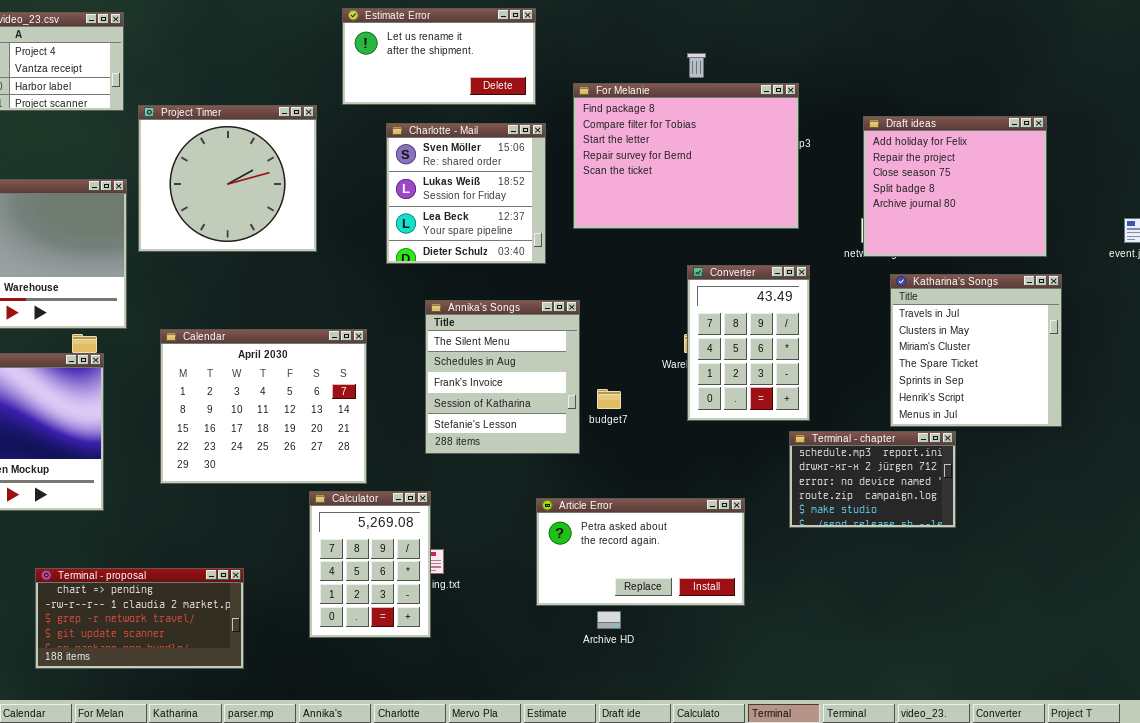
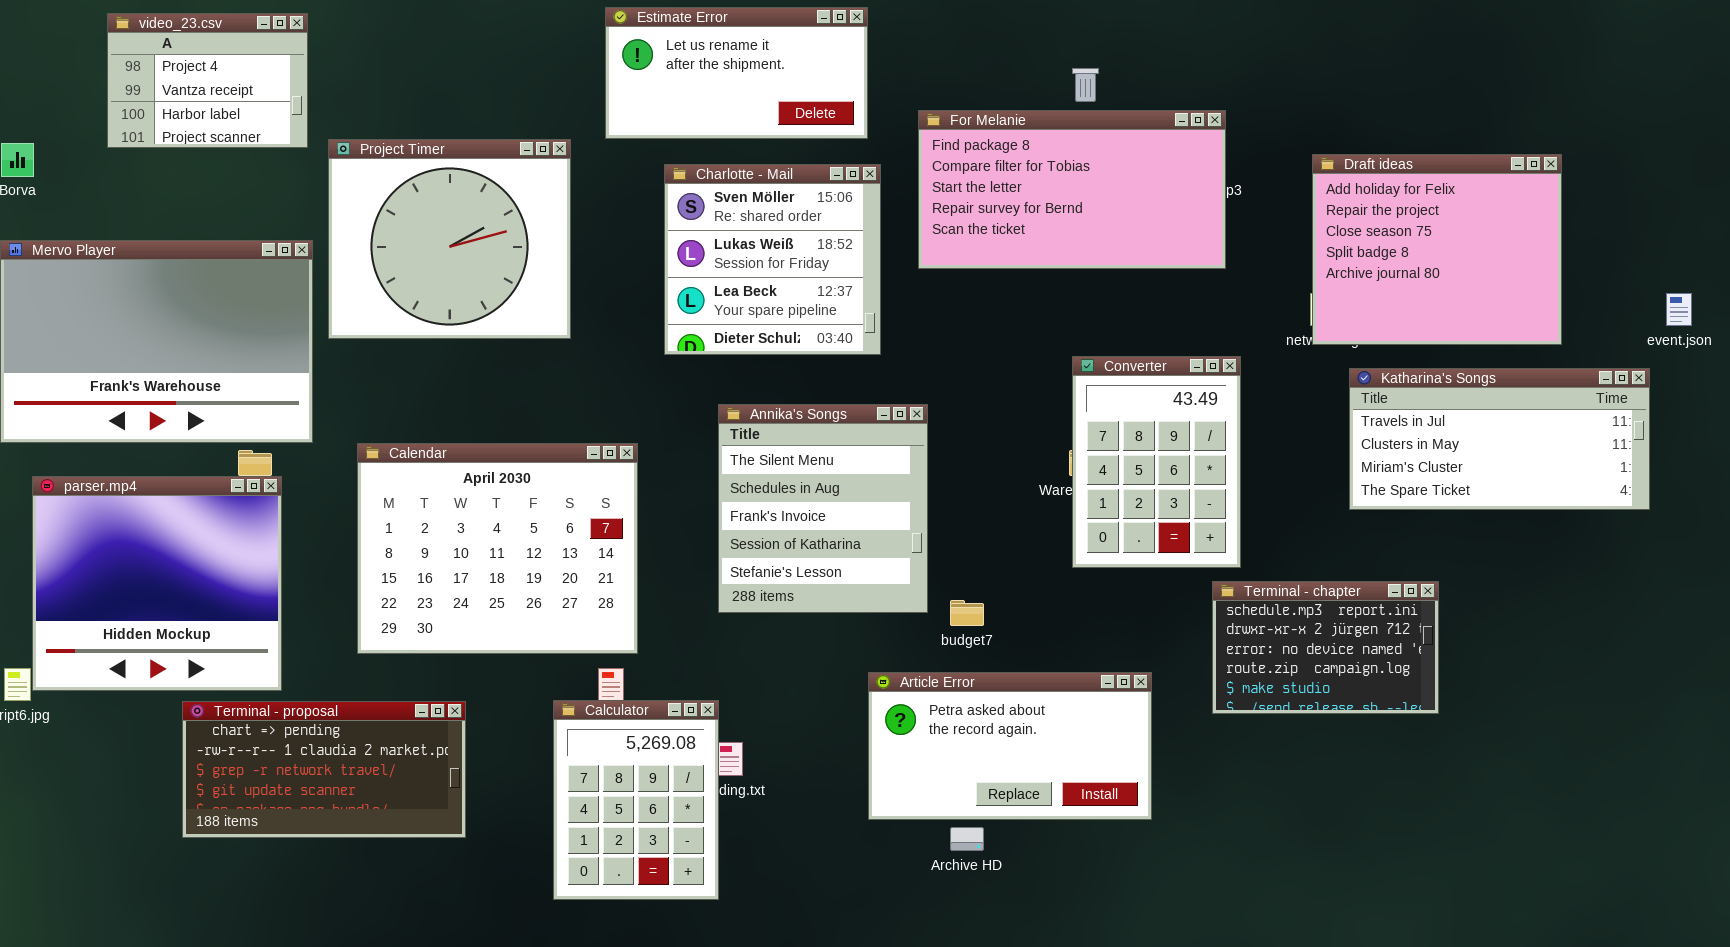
For Melanie: [573,83,799,229] -> [918,110,1226,269], resized
Katharina's Songs: [890,274,1062,427] -> [1349,368,1650,510], resized
budget7: [597,389,621,409] -> [950,600,984,626], moved
Calculator: [309,491,431,638] -> [553,700,719,900], moved
Terminal - proposal: [35,568,244,669] -> [182,701,466,838], moved

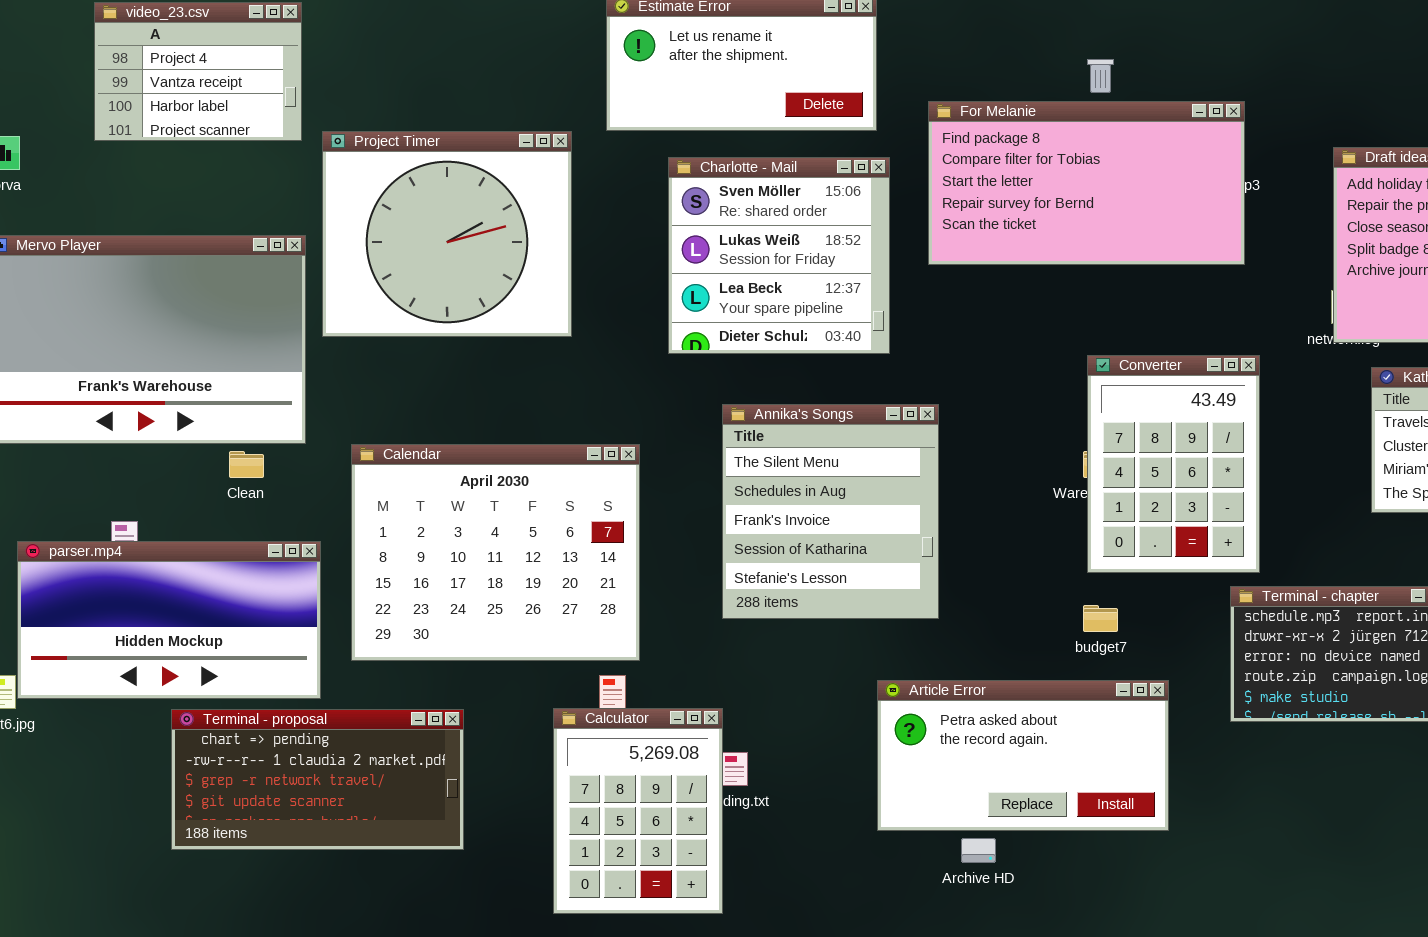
parser.mp4: [32,476,282,691] -> [17,541,321,699], resized
budget7: [950,600,984,626] -> [1083,605,1118,632], moved

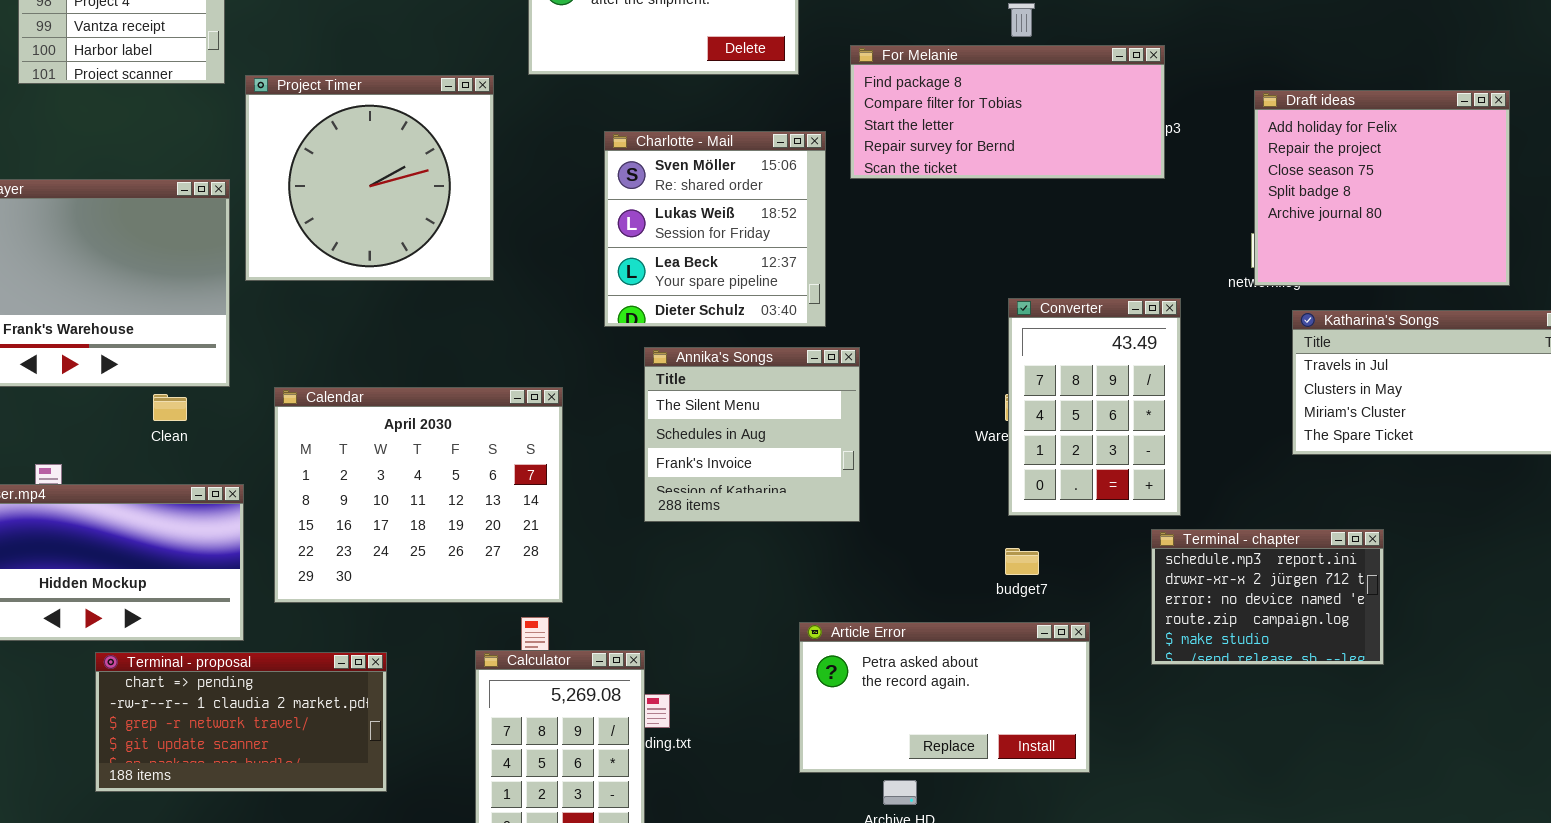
For Melanie: [928,101,1245,265] -> [850,45,1165,179], resized
Charlotte - Mail: [668,157,890,354] -> [604,131,826,327], moved
Annika's Songs: [722,404,939,619] -> [644,347,860,522], resized

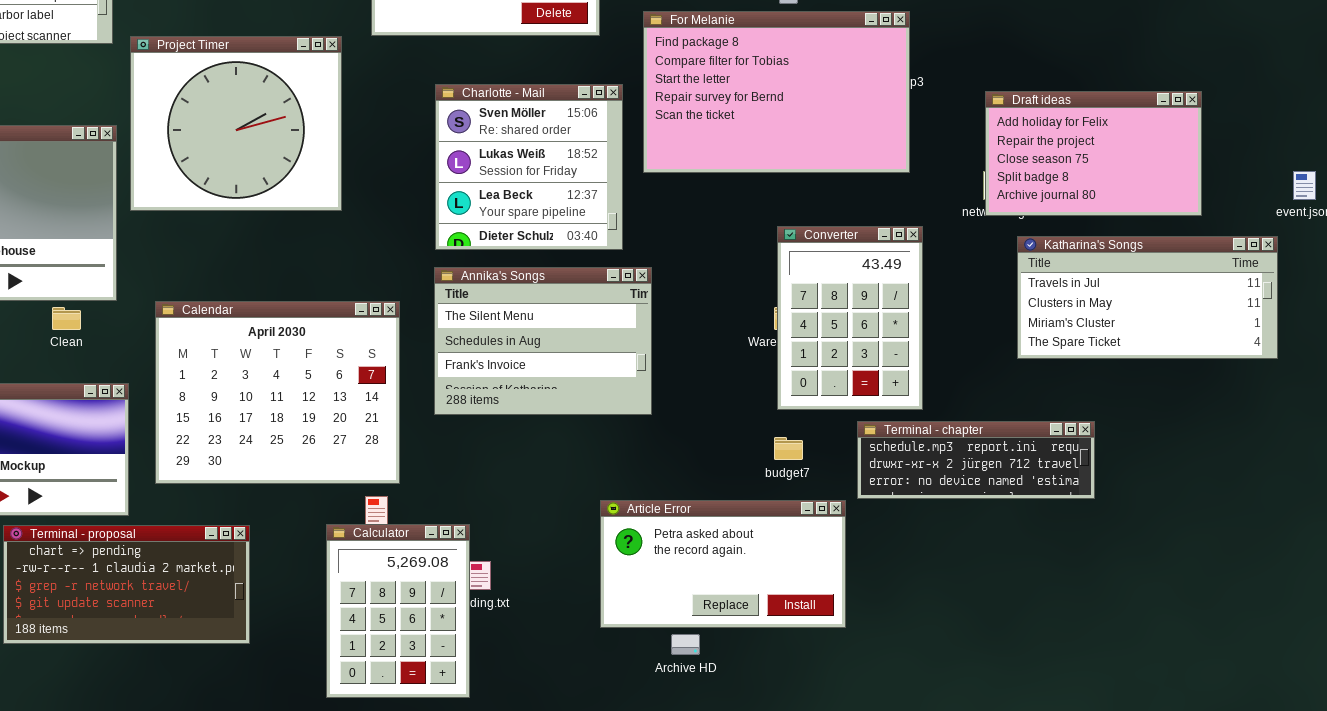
For Melanie: [850,45,1165,179] -> [643,11,910,173], resized
Draft ideas: [1254,90,1510,286] -> [985,91,1202,216], resized
Annika's Songs: [644,347,860,522] -> [434,267,652,415], resized
Terminal - chapter: [1151,529,1384,665] -> [857,421,1095,499], resized

